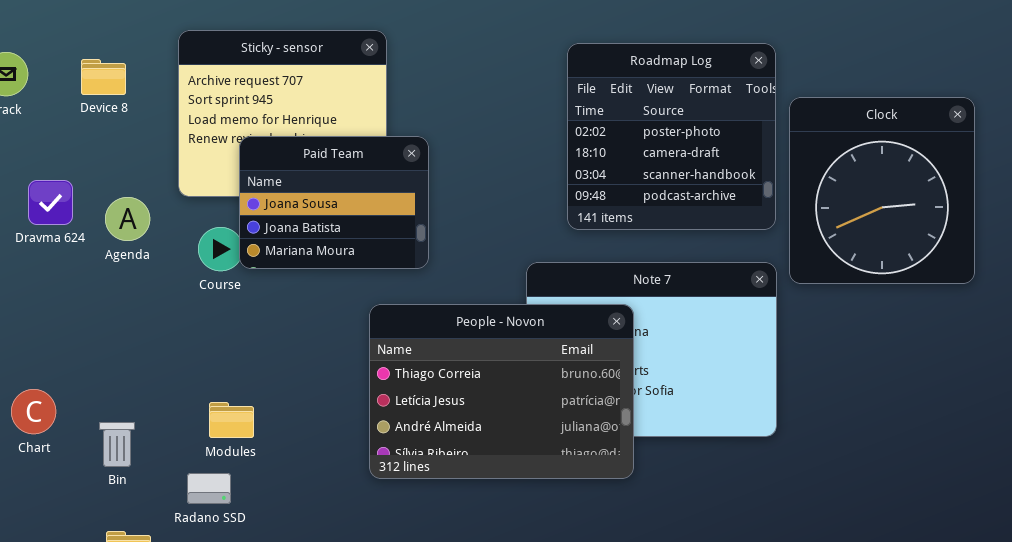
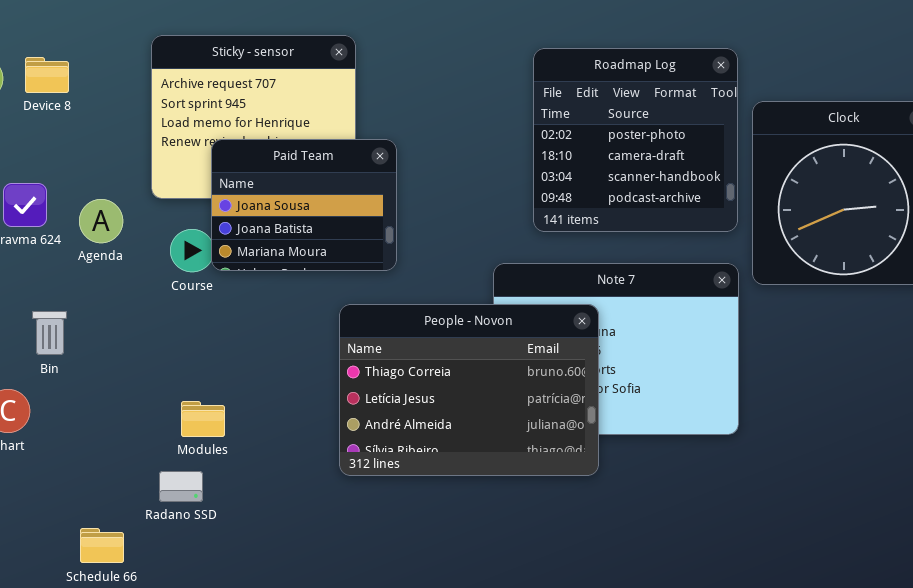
Device 8: [81,59,126,95] -> [25,57,69,93], moved
Bin: [99,422,135,467] -> [32,311,67,355], moved

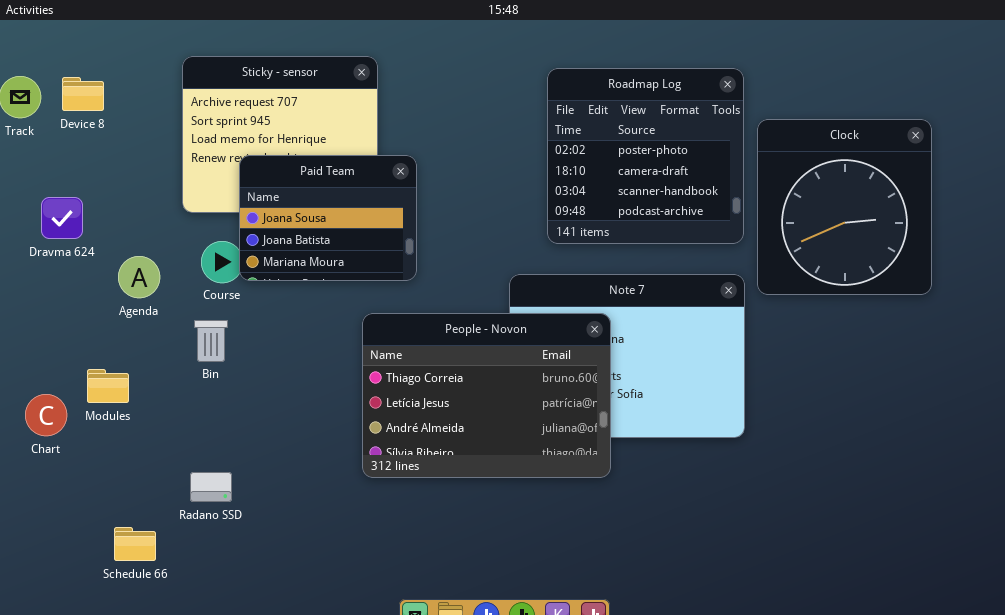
Agenda: [79,199,123,243] -> [118,256,160,298], moved
Bin: [32,311,67,355] -> [194,320,228,362], moved
Modules: [181,401,225,437] -> [87,369,129,403], moved

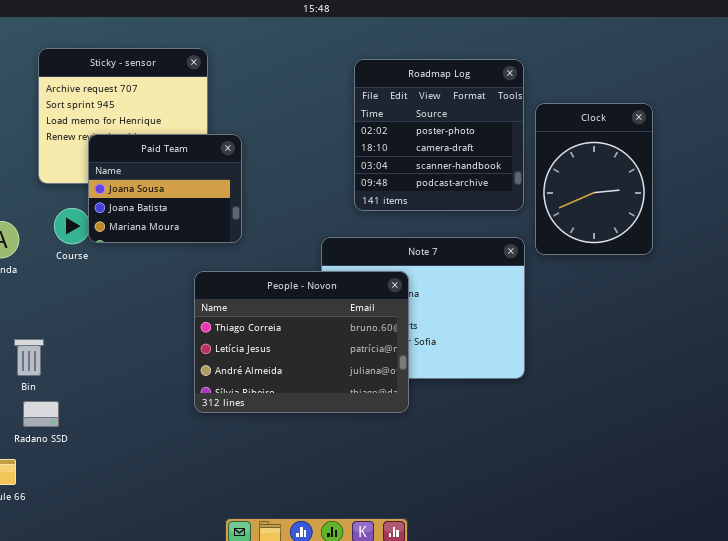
Clock: [757,119,932,295] -> [535,103,653,255], resized
Bin: [194,320,228,362] -> [14,339,44,376], moved
Radano SSD: [190,472,232,502] -> [23,401,59,427], moved

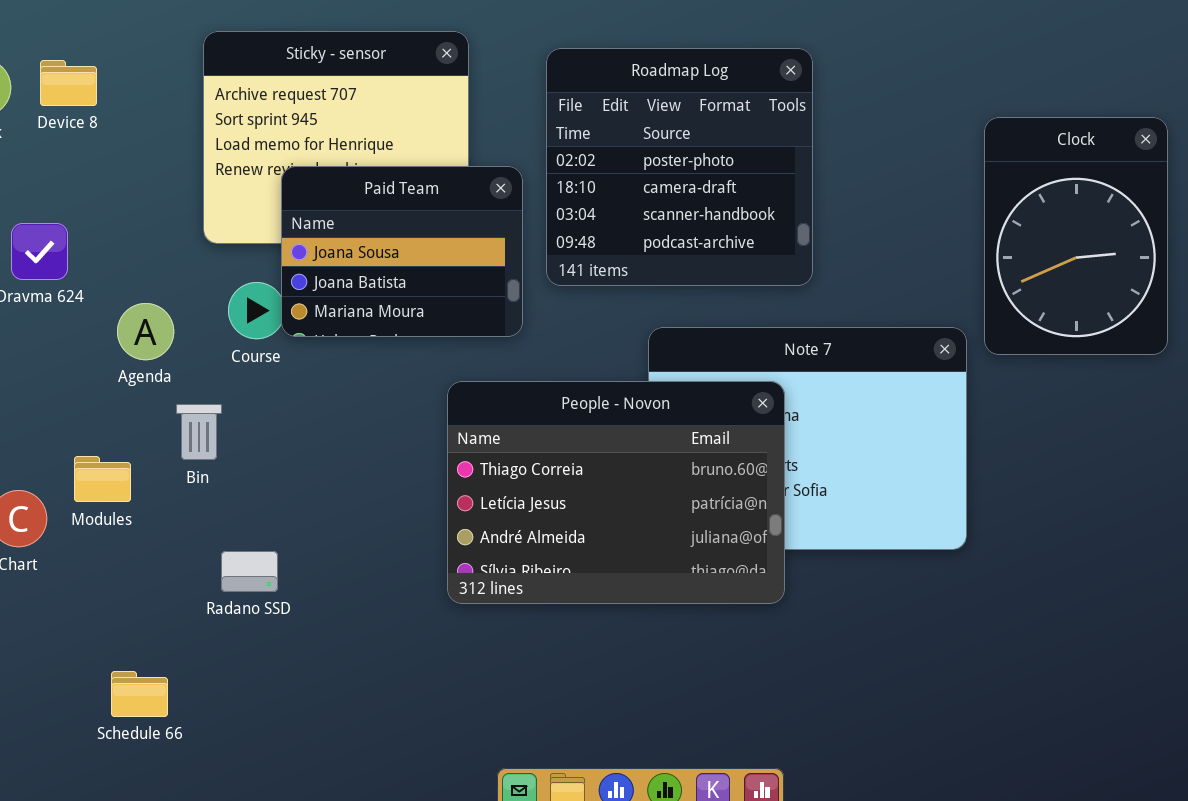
Roadmap Log: [354,59,524,211] -> [546,48,813,286], moved
Bin: [14,339,44,376] -> [176,404,222,460], moved
Radano SSD: [23,401,59,427] -> [221,551,278,592], moved

